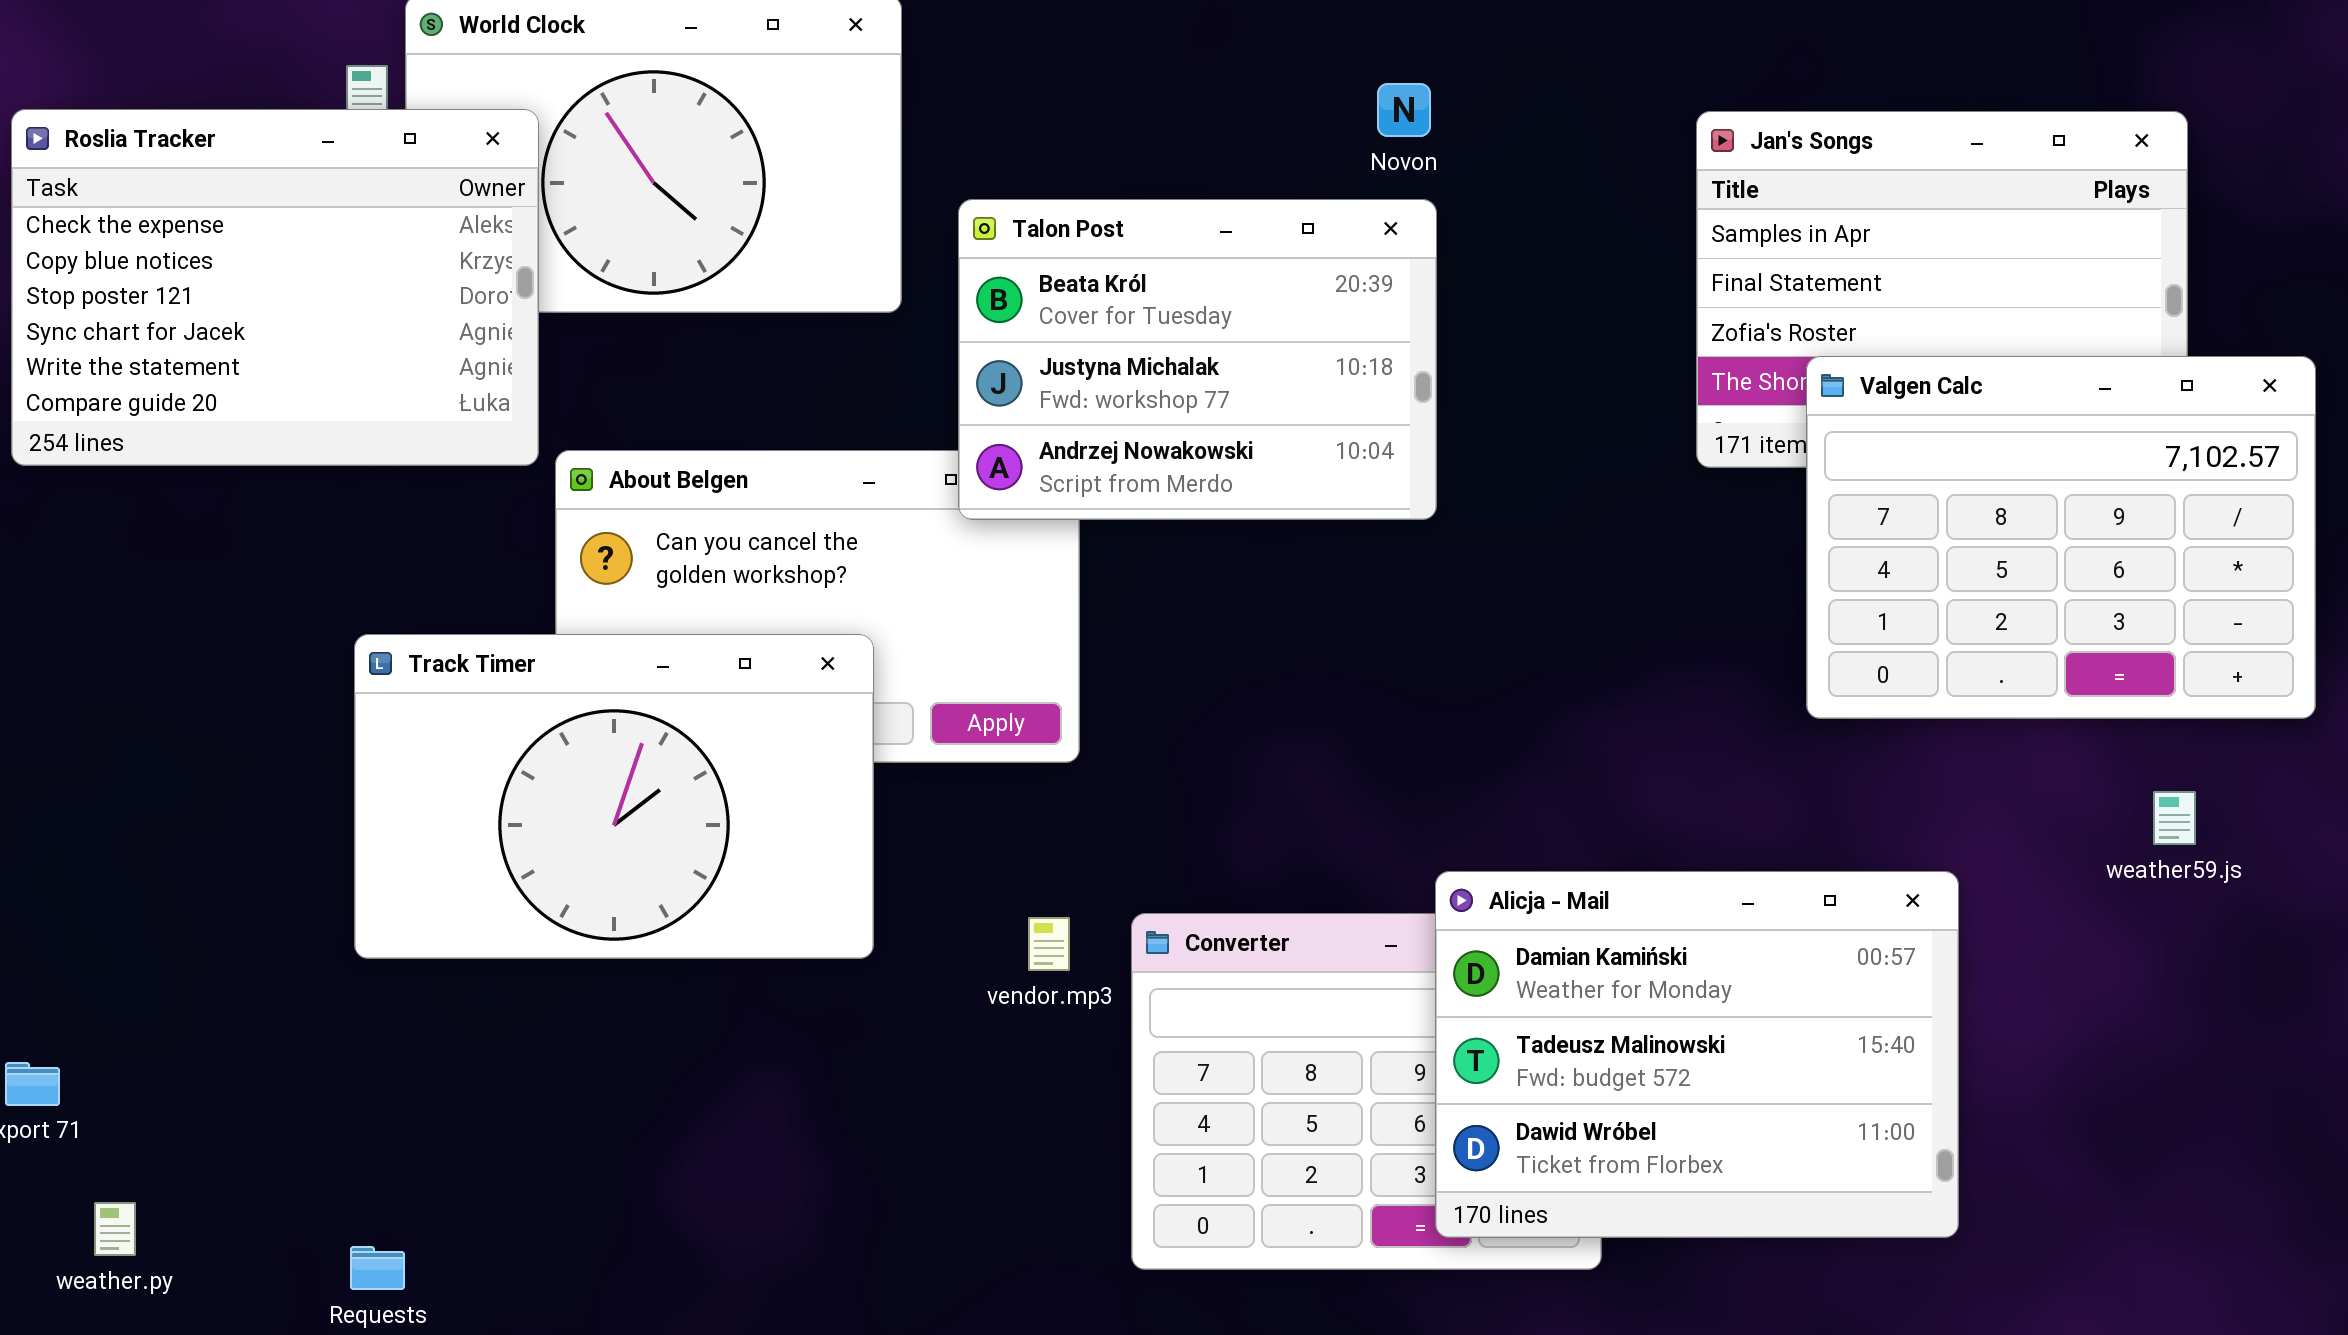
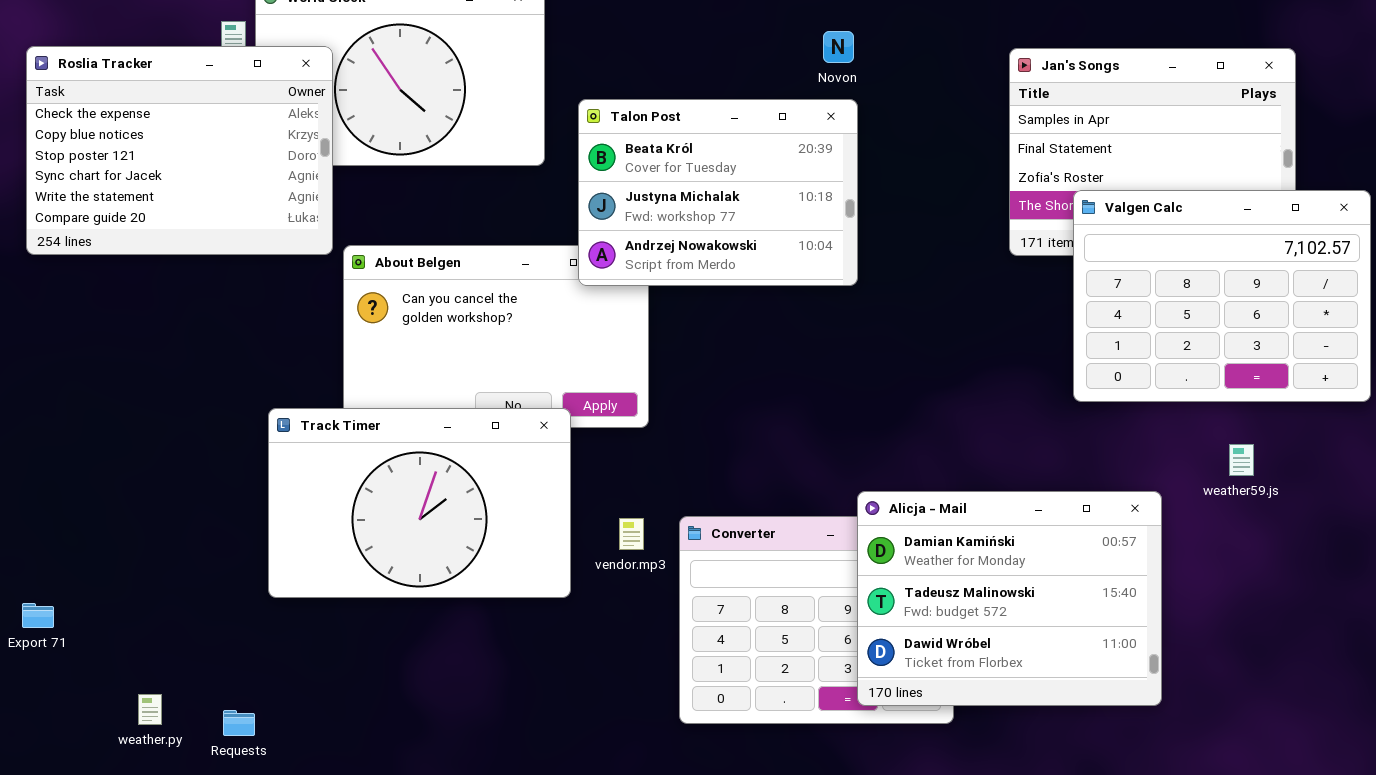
Track Timer: [354,634,874,959] -> [268,408,571,598], moved
weather59.js: [2153,791,2196,845] -> [1229,444,1254,476], moved
weather.py: [94,1202,136,1256] -> [138,694,162,725], moved

